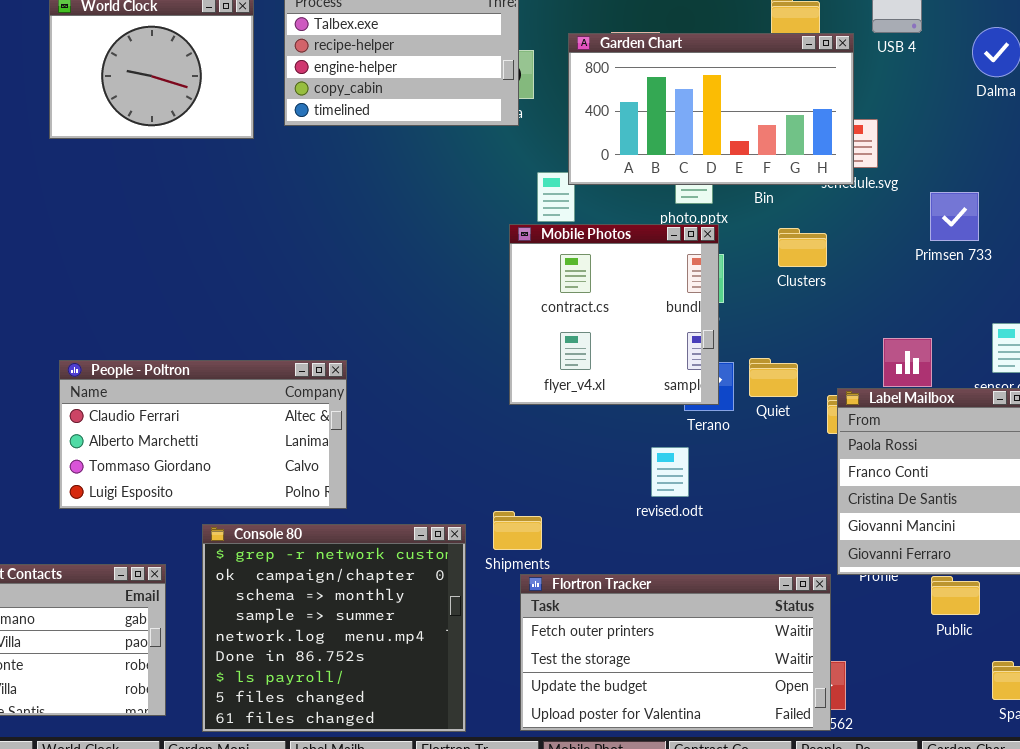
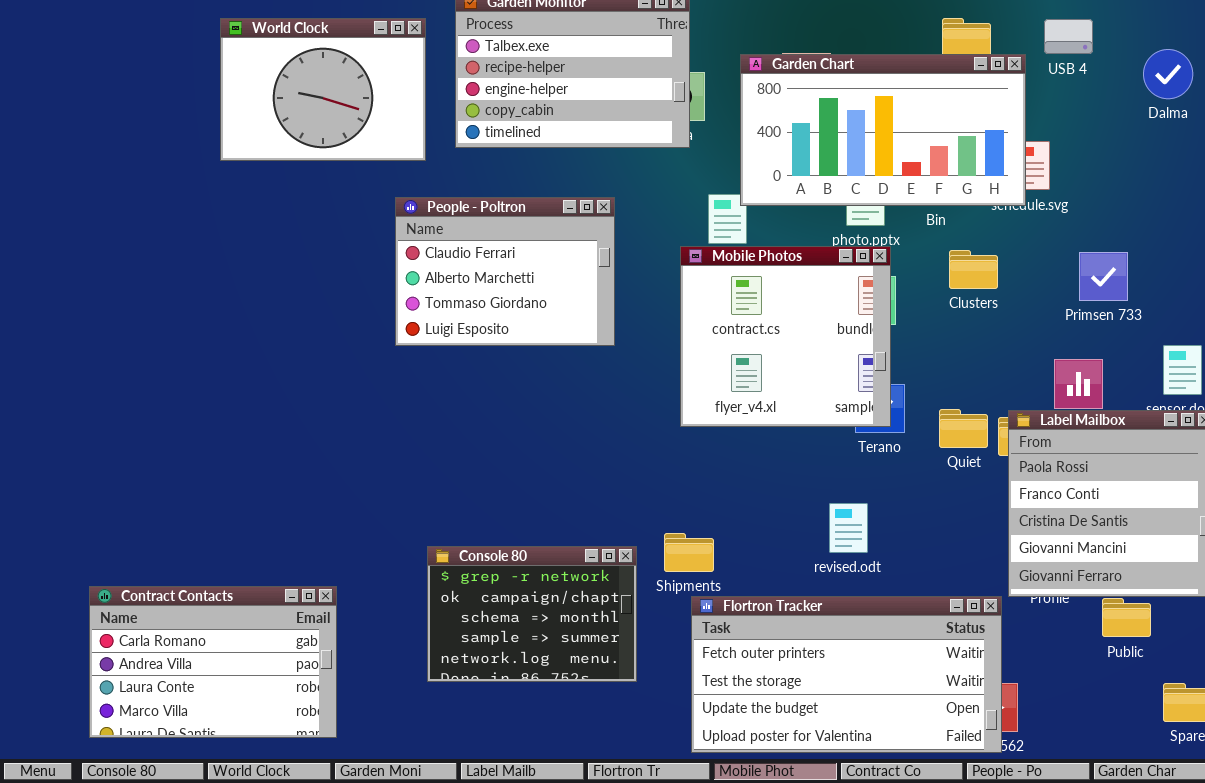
Primsen 733: [930,192,979,241] -> [1079,252,1128,301], moved
Quiet: [749,358,798,397] -> [939,409,988,448], moved
People - Poltron: [59,360,347,509] -> [395,197,615,346], moved, resized
revised.odt: [651,447,689,497] -> [829,503,868,553], moved
Console 80: [202,524,466,732] -> [427,546,637,682], resized

